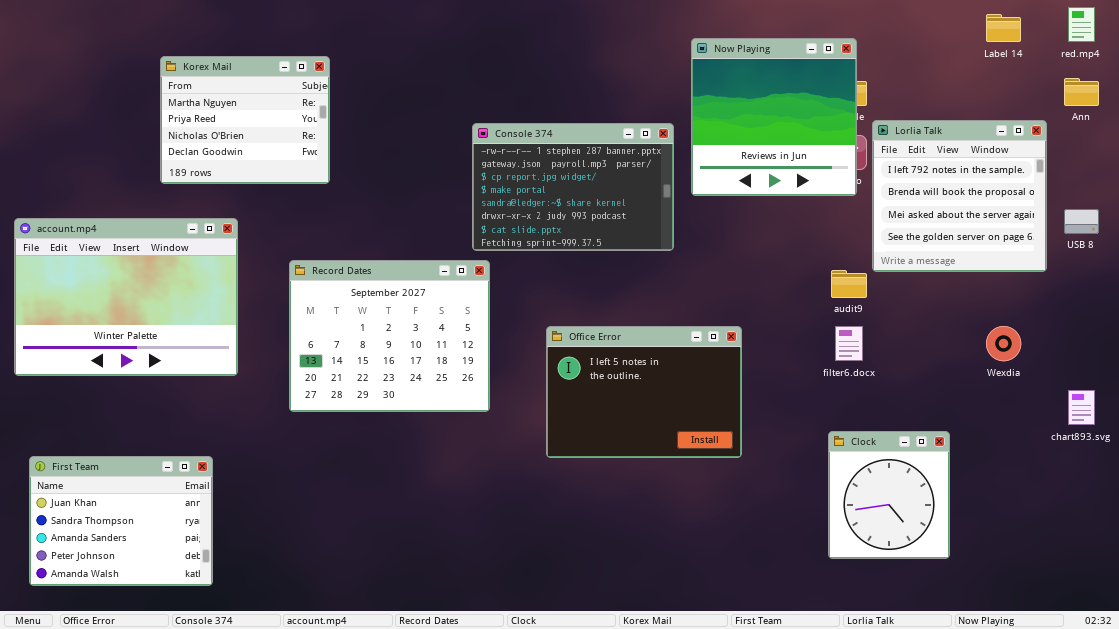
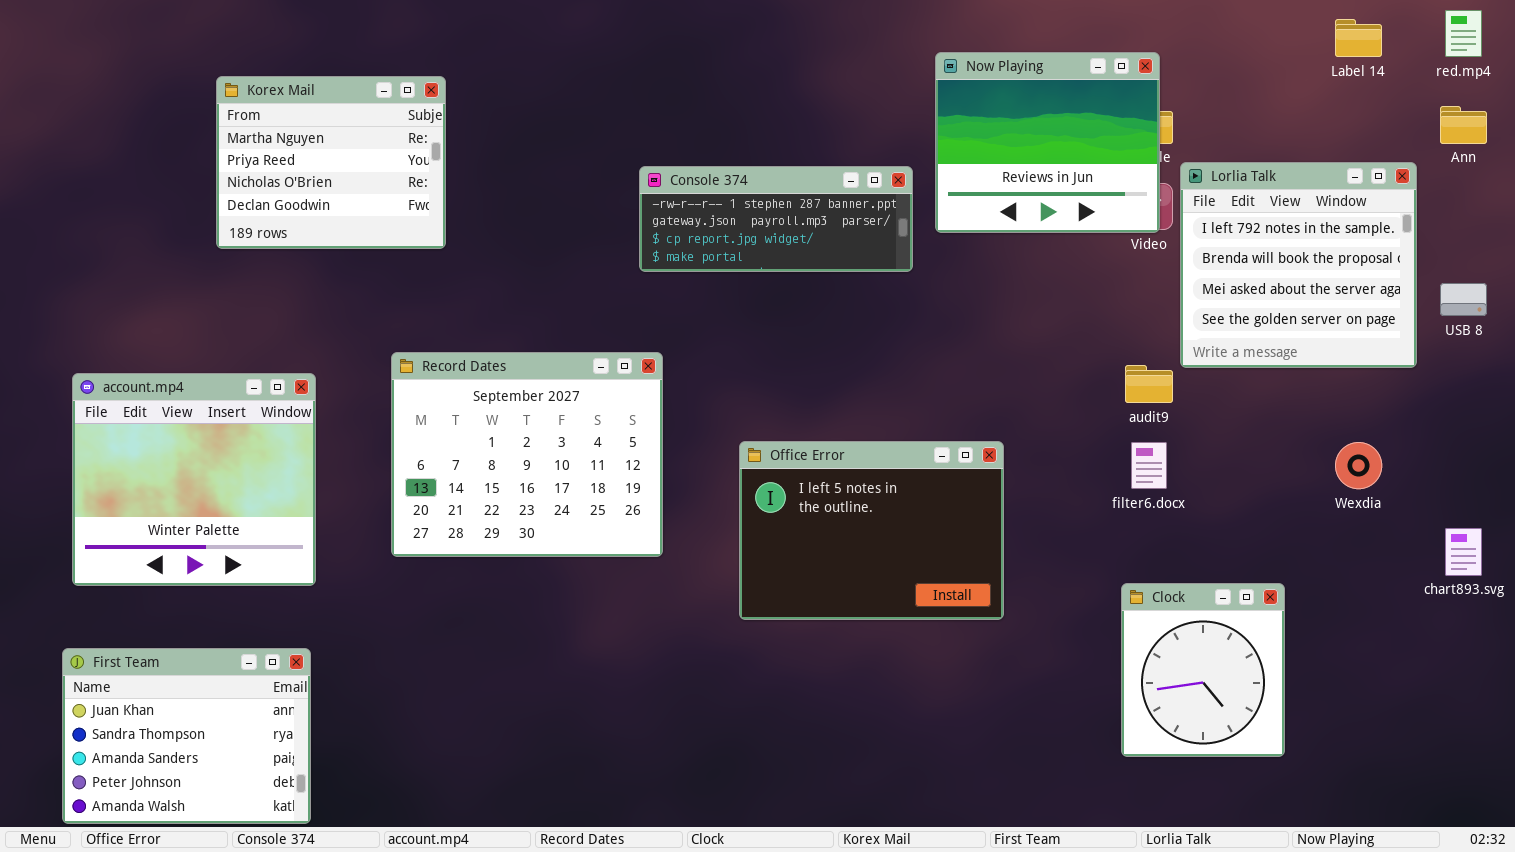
Now Playing: [691,38,857,196] -> [935,52,1160,233], resized
Console 374: [472,123,674,251] -> [639,166,913,272], resized
account.mp4: [14,218,238,376] -> [72,373,316,586], moved, resized
First Team: [29,456,213,586] -> [62,648,311,824], moved

